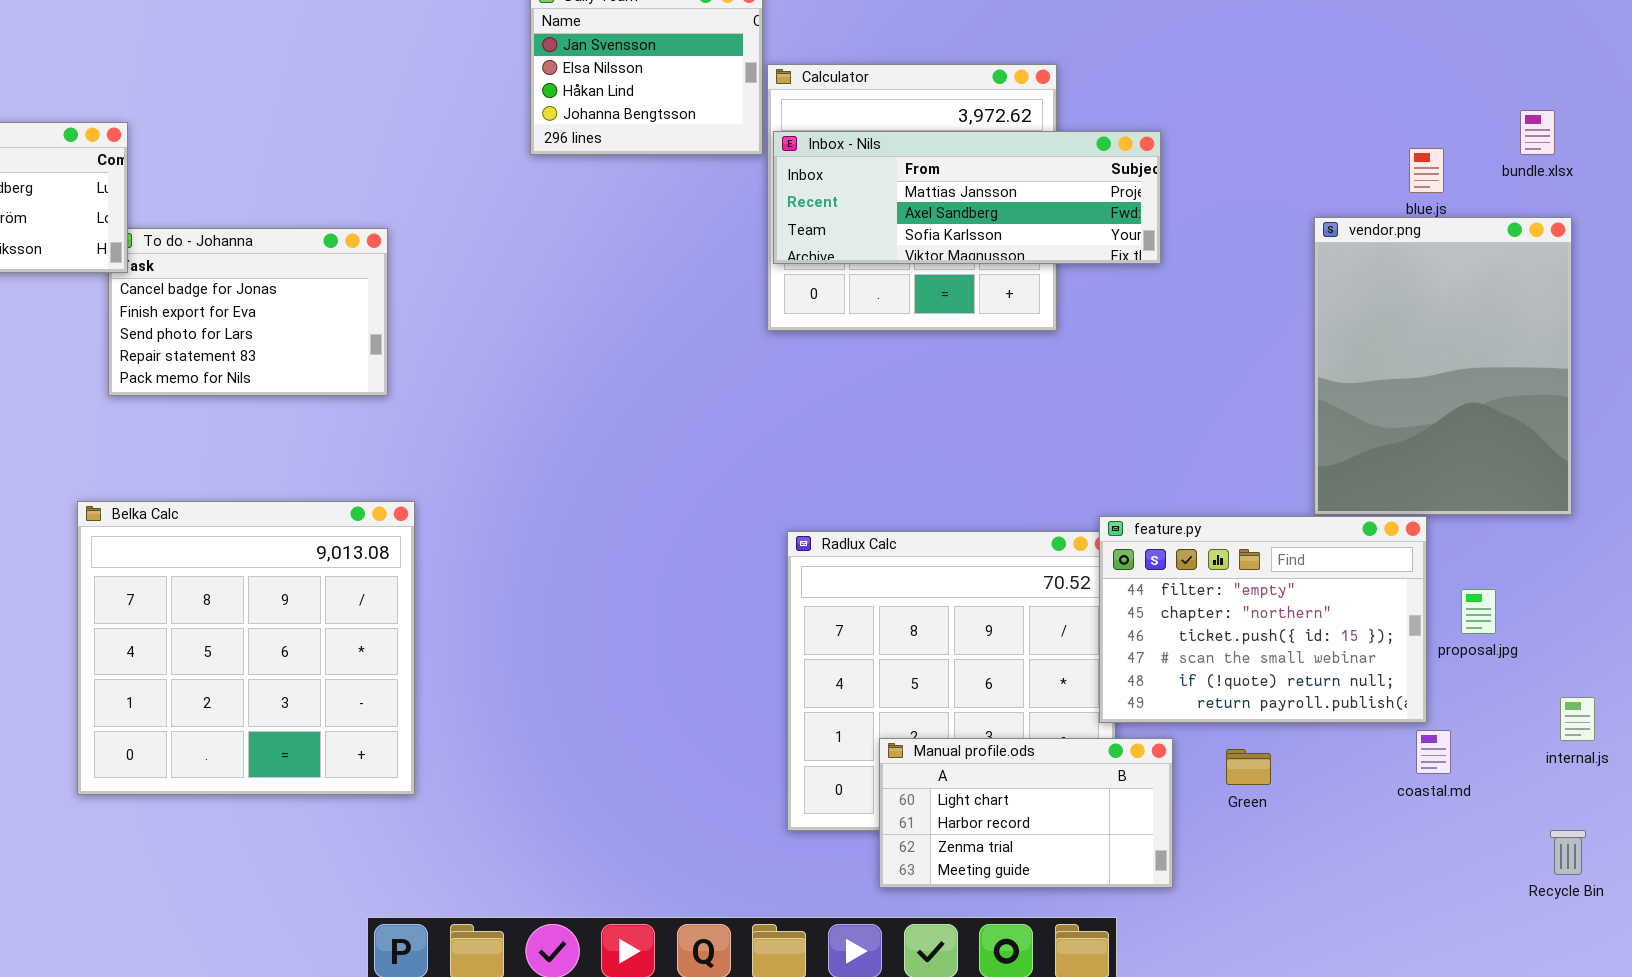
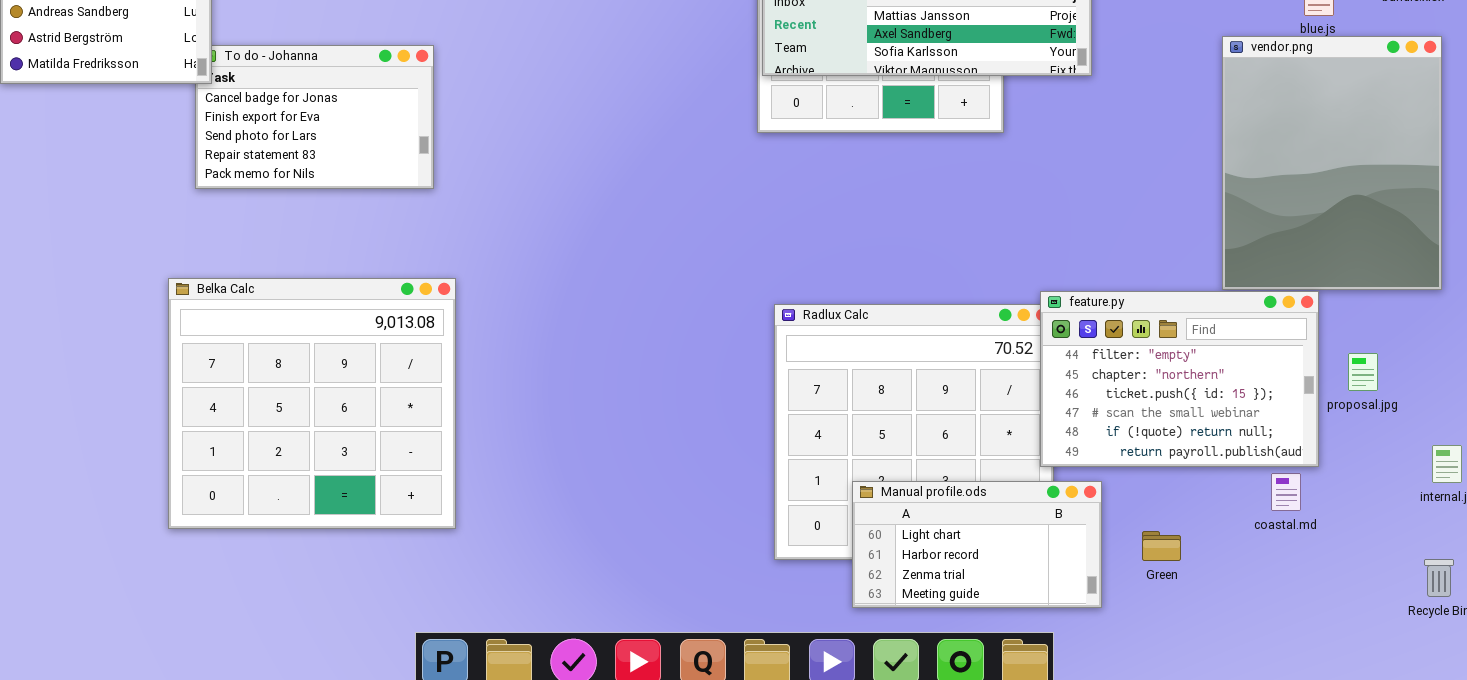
coastal.md: [1416,730,1451,774] -> [1271,473,1301,511], moved
Green: [1226,749,1271,785] -> [1142,531,1181,561], moved

